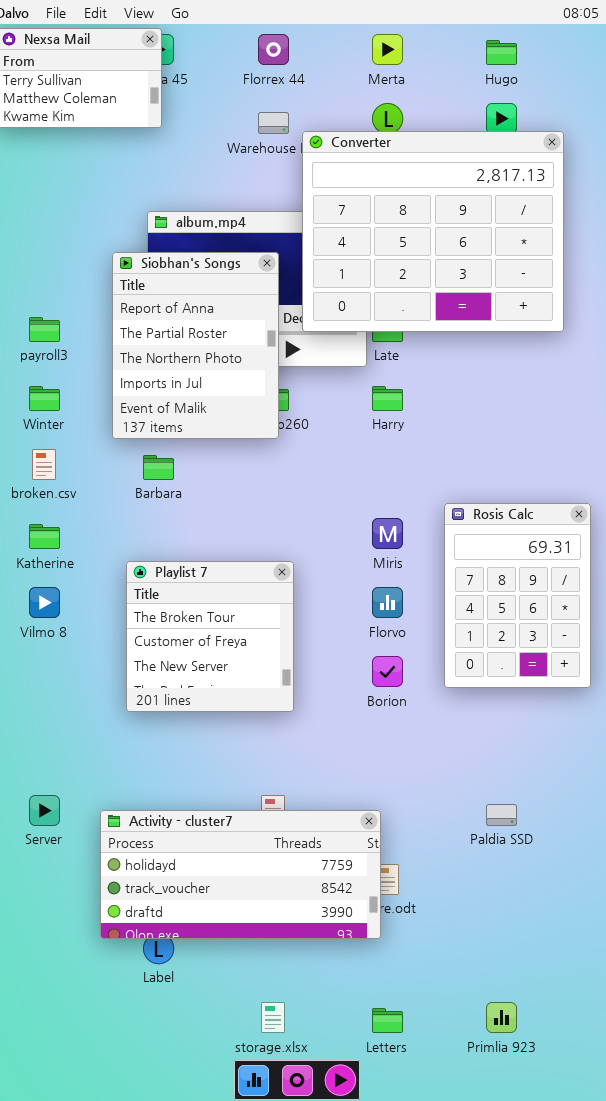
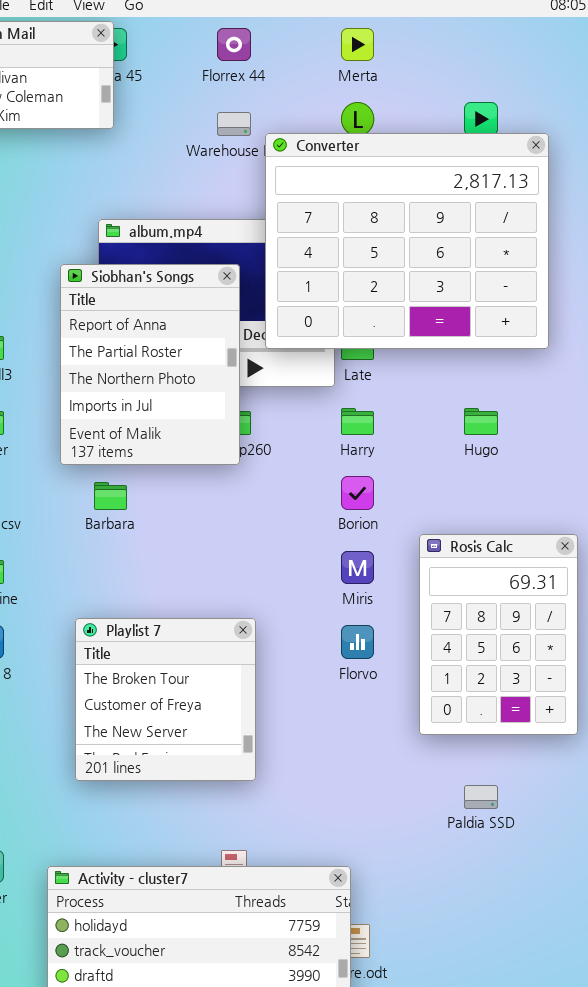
Hugo: [486,40,517,65] -> [464,408,498,435], moved
Playlist 7: [126,561,294,712] -> [75,618,256,781], moved
Borion: [372,656,403,687] -> [341,476,374,510], moved
Paldia SSD: [486,804,517,826] -> [464,785,498,809], moved

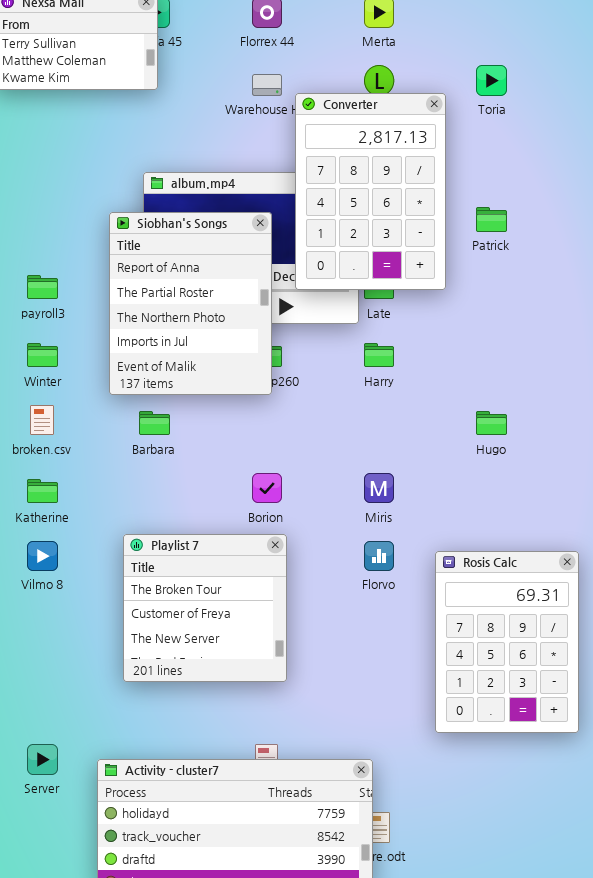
Converter: [265,133,549,349] -> [295,93,446,290], resized
Hugo: [464,408,498,435] -> [476,411,507,435], moved
Borion: [341,476,374,510] -> [252,473,282,503], moved
Rosis Calc: [419,534,578,735] -> [435,551,579,733], moved

